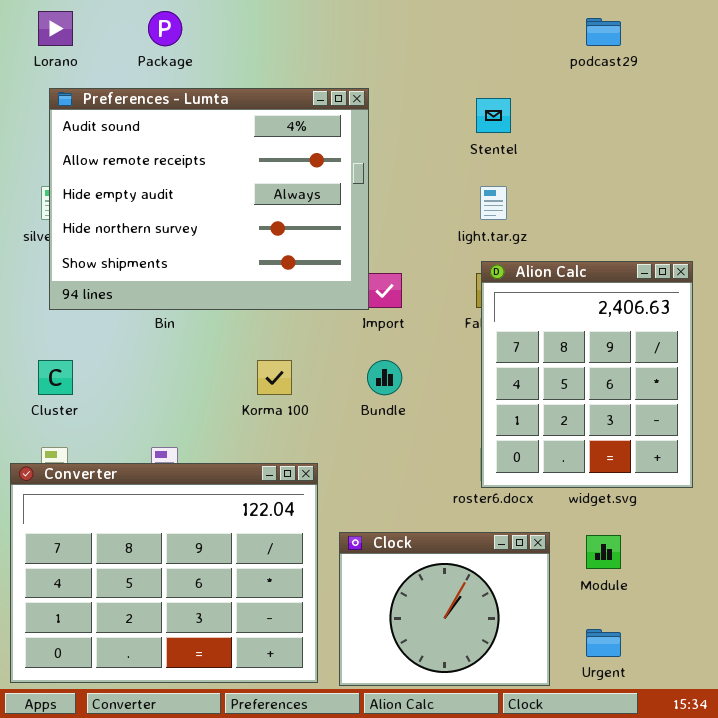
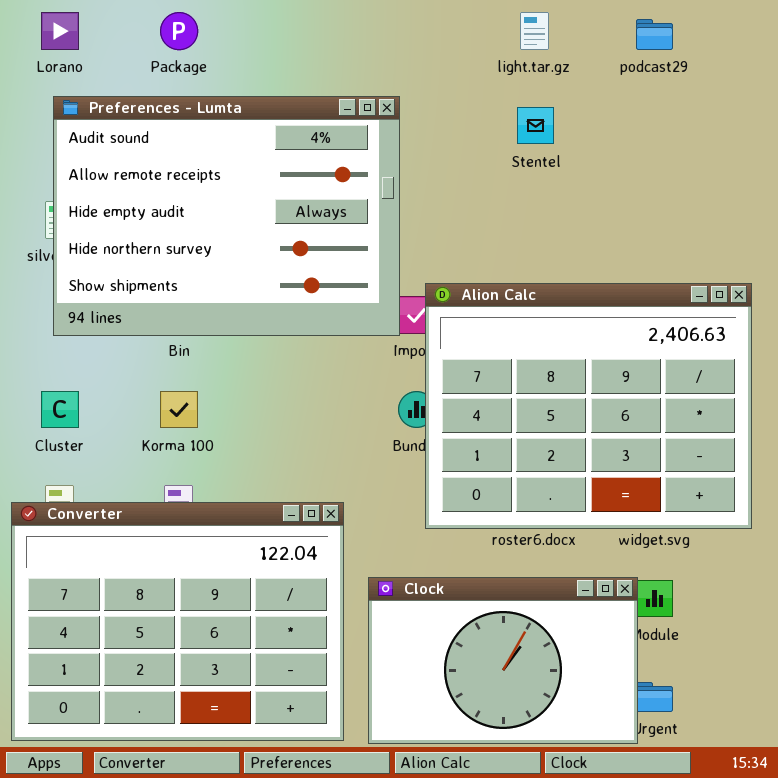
light.tar.gz: [480,186,507,220] -> [520,12,549,50], moved
Alion Calc: [481,261,693,488] -> [425,283,752,529], resized
Korma 100: [257,360,292,395] -> [160,391,198,428], moved
Clock: [339,532,550,686] -> [368,577,638,744], resized

